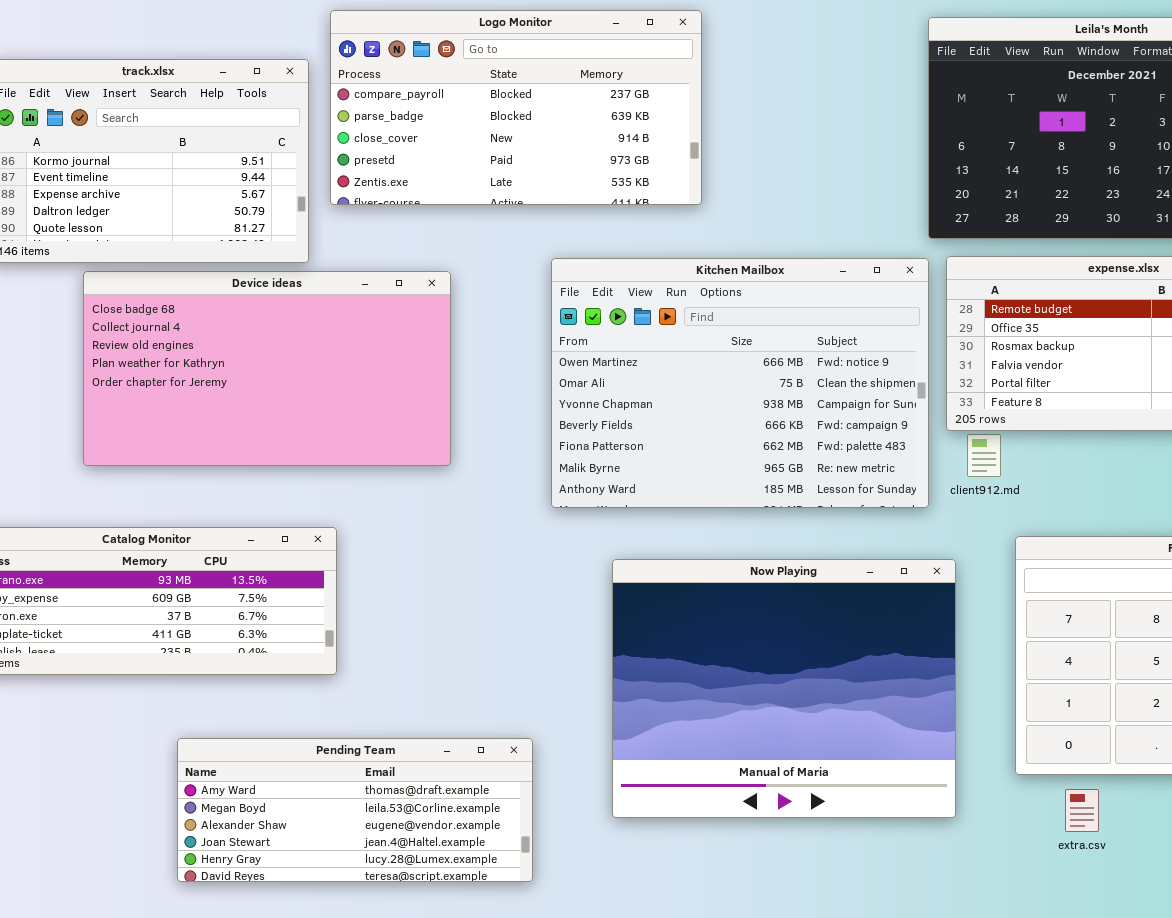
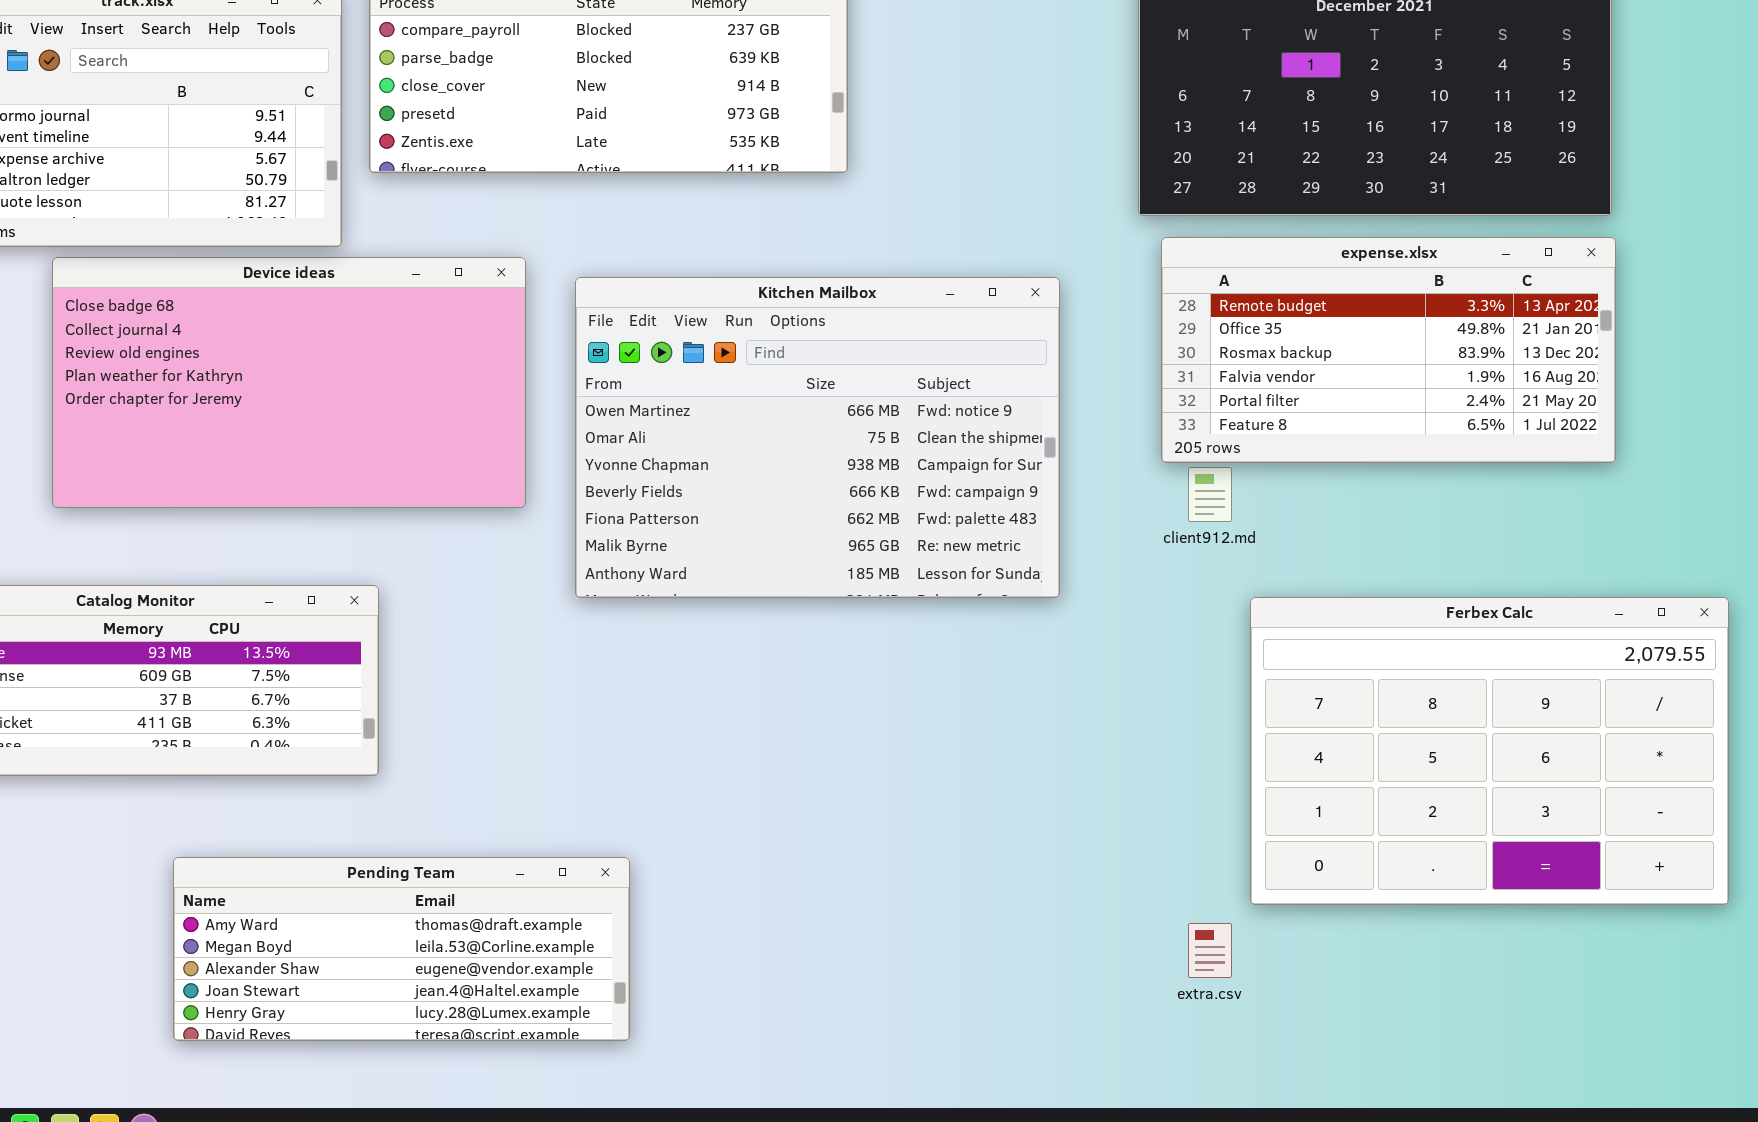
Kitchen Mailbox: [551,258,929,508] -> [575,277,1060,598], moved
Now Playing: [612,559,956,818] -> none, closed
extra.csv: [1065,789,1099,832] -> [1188,923,1232,978], moved

